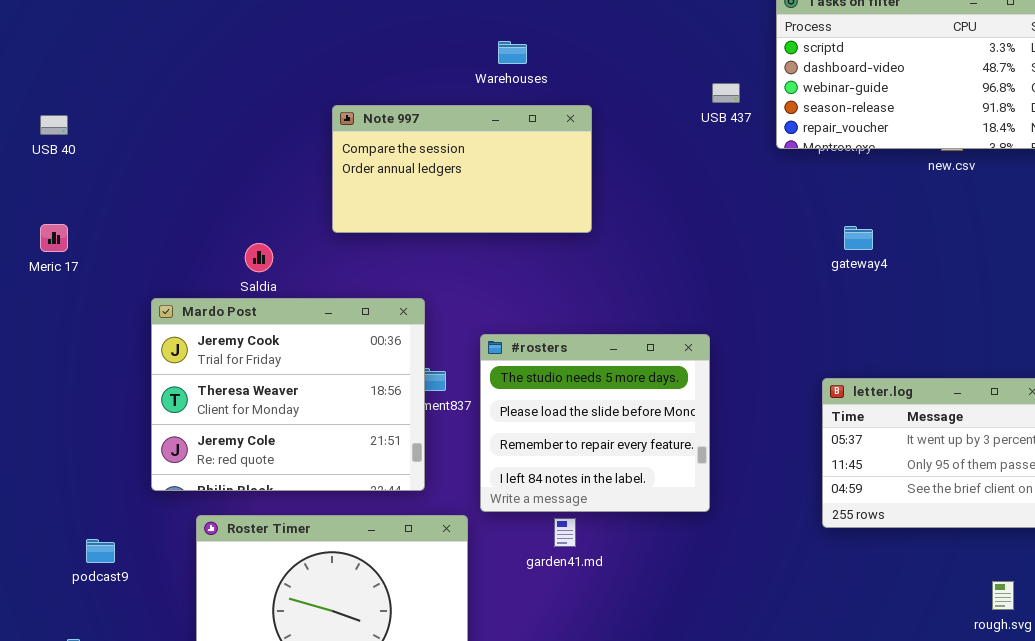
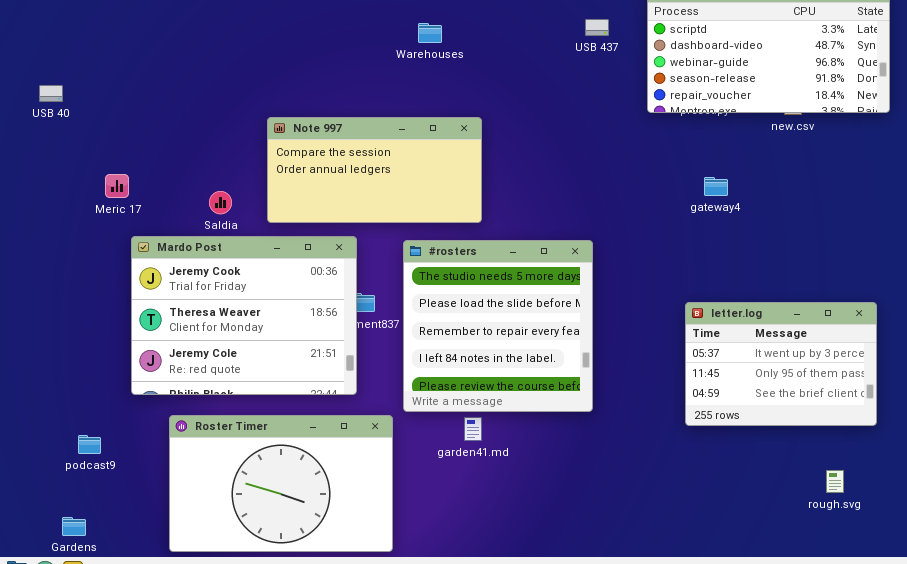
USB 437: [712,83,740,103] -> [585,19,609,36], moved
Note 997: [332,105,592,233] -> [267,117,482,223], moved
Meric 17: [40,224,68,252] -> [105,174,129,198], moved
#rosters: [480,334,710,512] -> [403,240,593,412], resized

